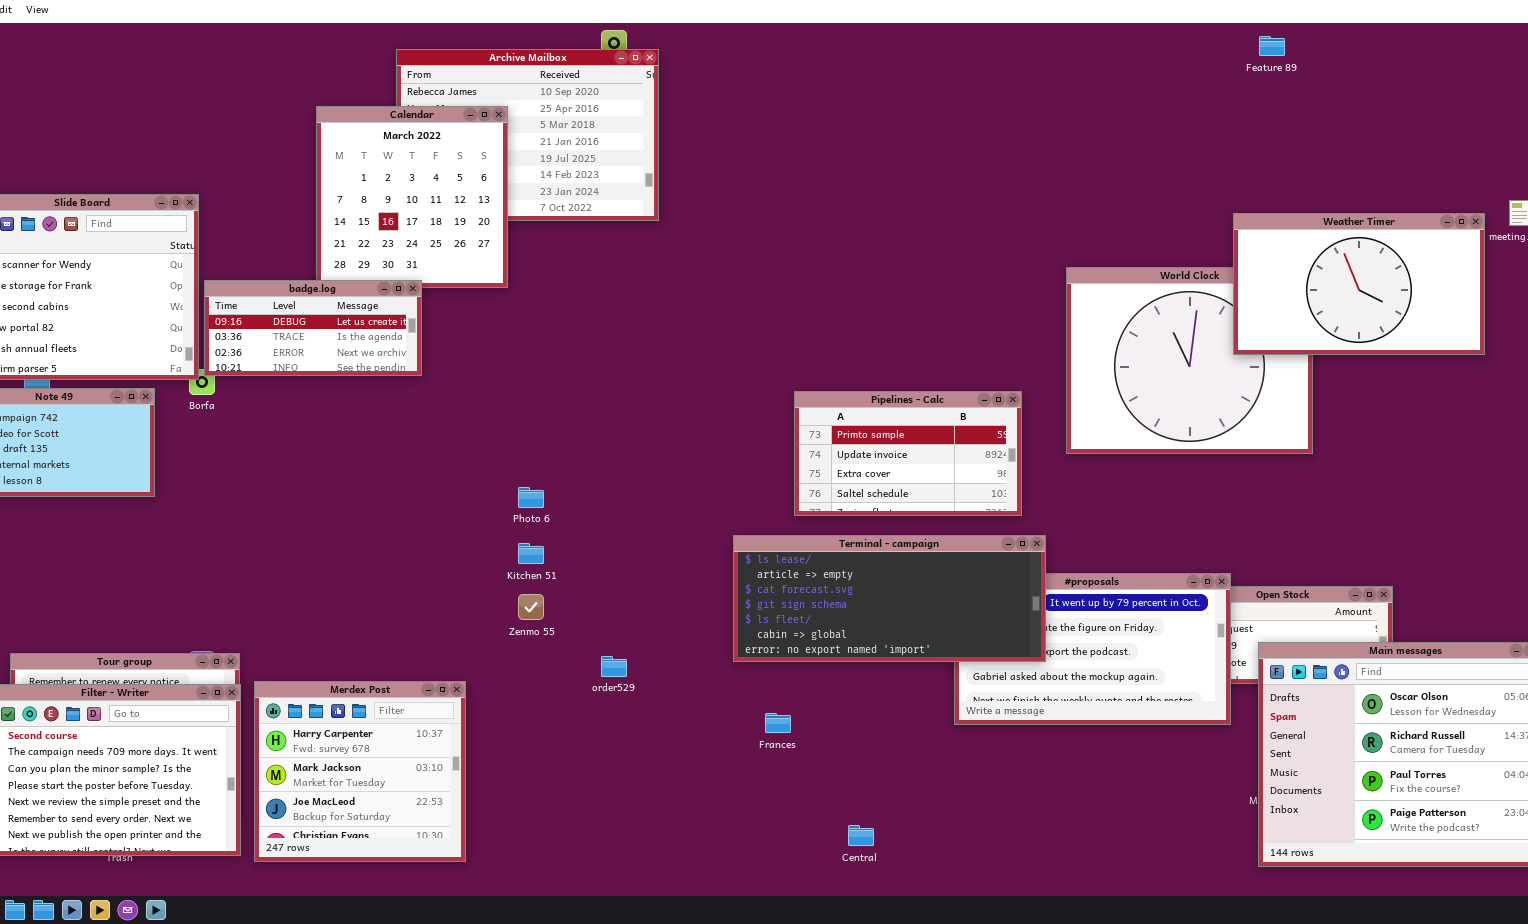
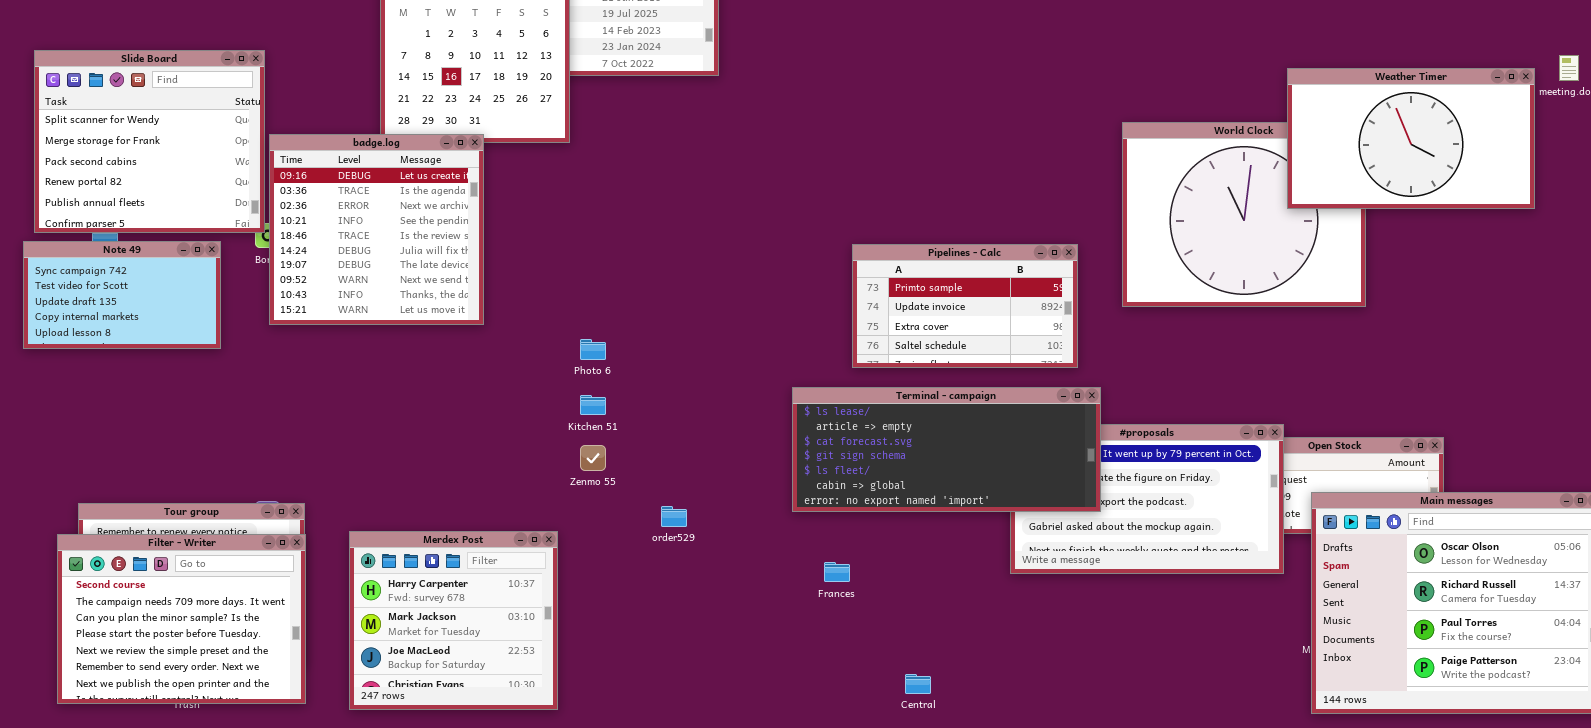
badge.log: [204,280,422,376] -> [269,134,484,325], resized
Merdex Post: [254,681,466,862] -> [349,531,558,710], moved

